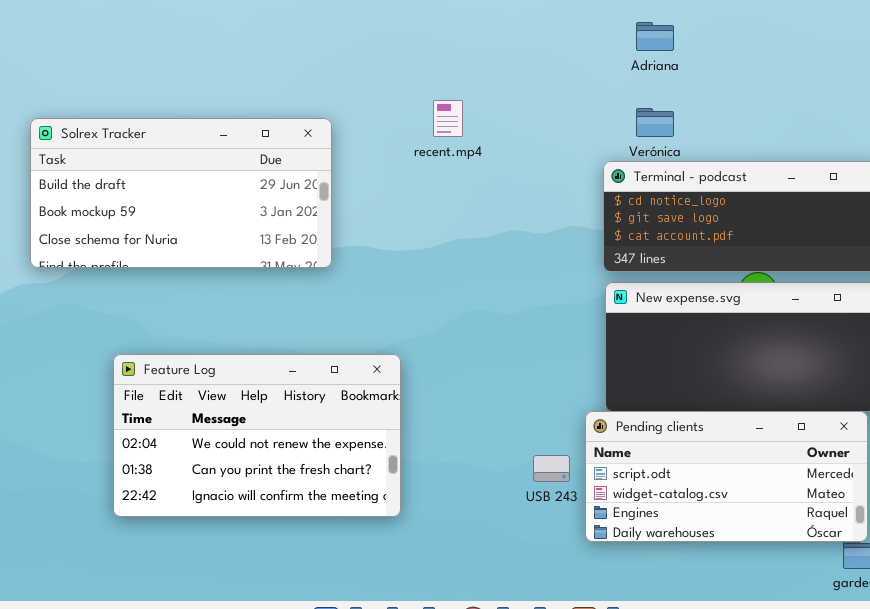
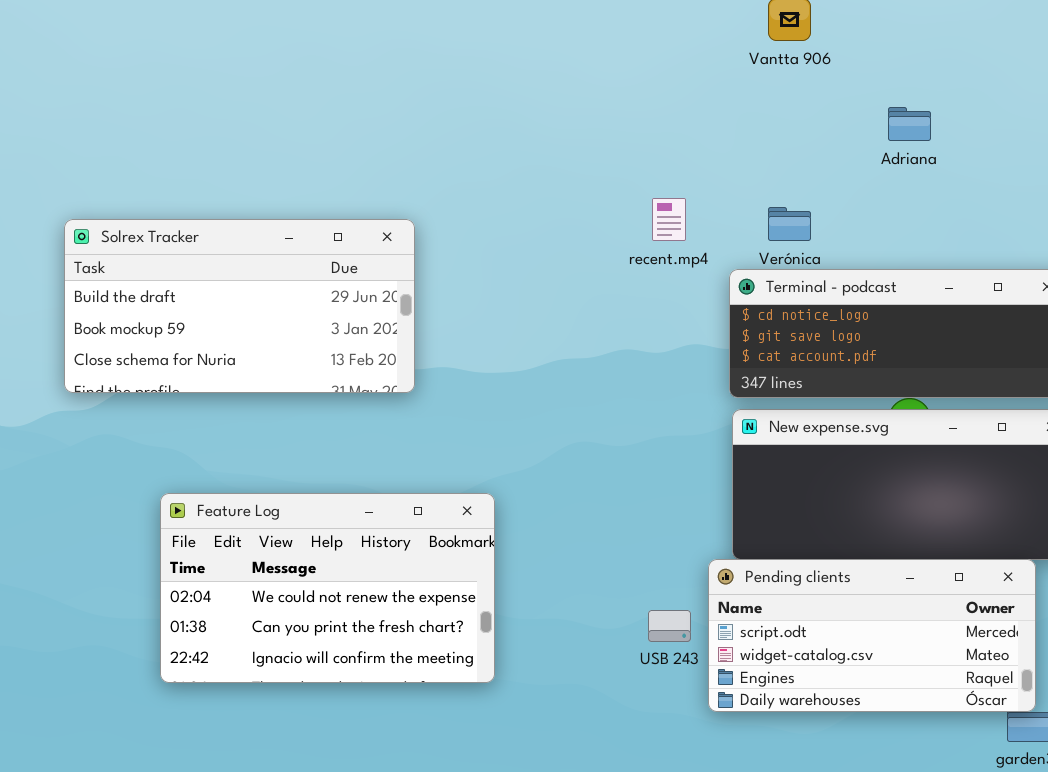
Adriana: [636,22,674,51] -> [888,107,931,141], moved
recent.mp4: [433,100,463,137] -> [652,198,686,241], moved

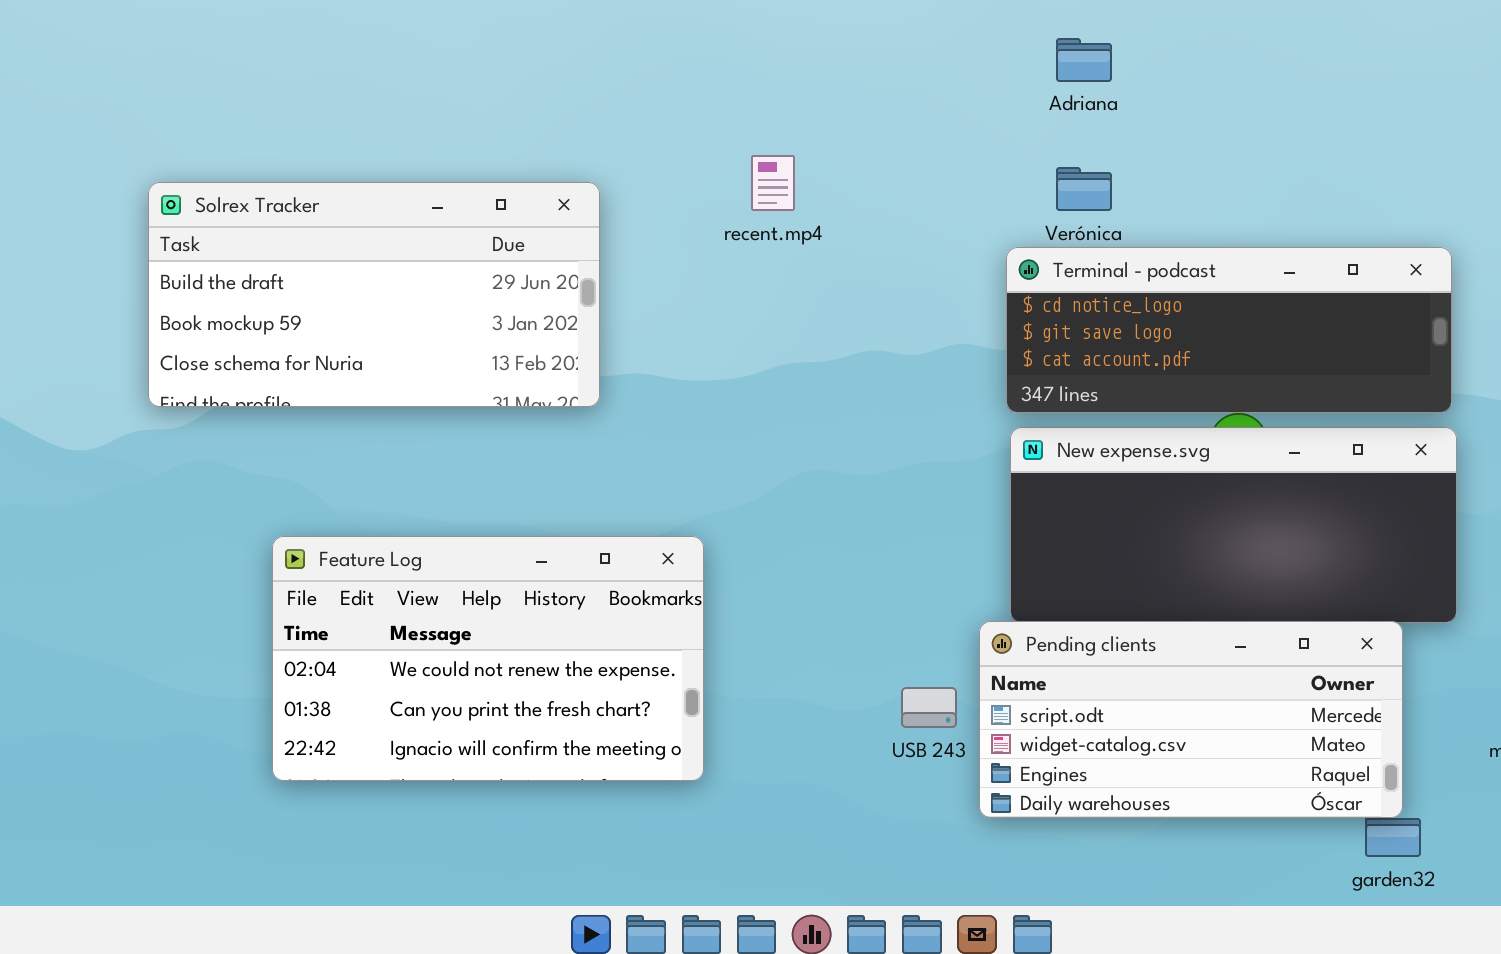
Adriana: [888,107,931,141] -> [1056,38,1112,82], moved
recent.mp4: [652,198,686,241] -> [751,155,795,211], moved

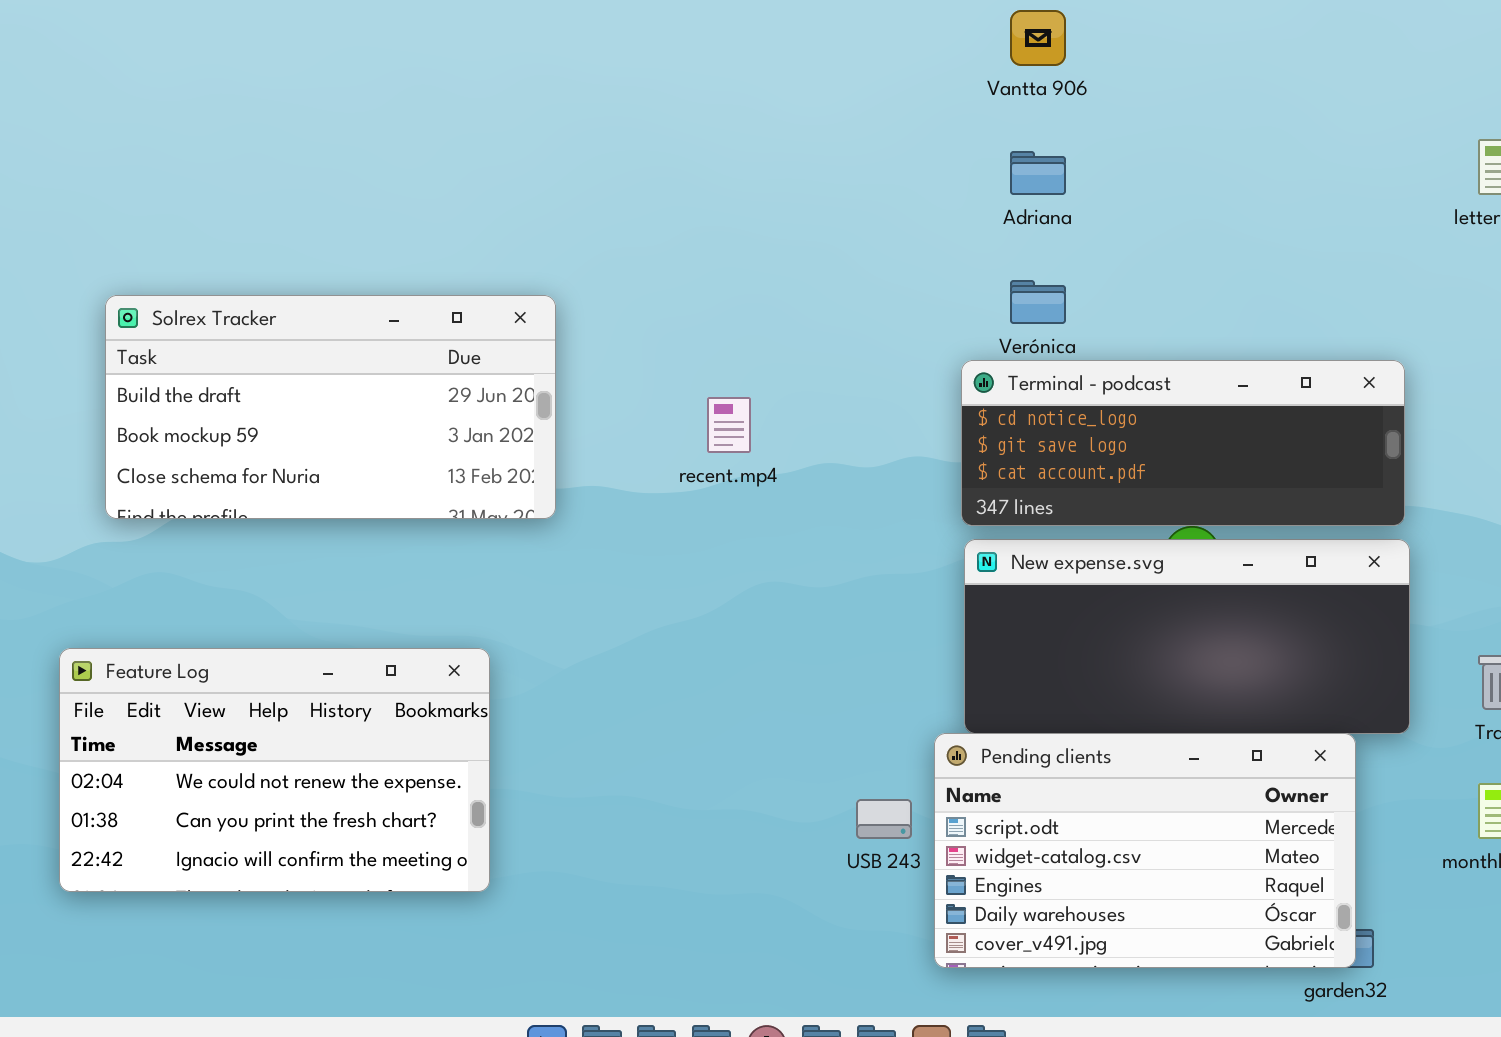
recent.mp4: [751,155,795,211] -> [707,397,751,453], moved
Feature Log: [272,536,704,781] -> [59,648,490,892], moved
Pending clients: [979,621,1403,818] -> [934,733,1356,968], resized

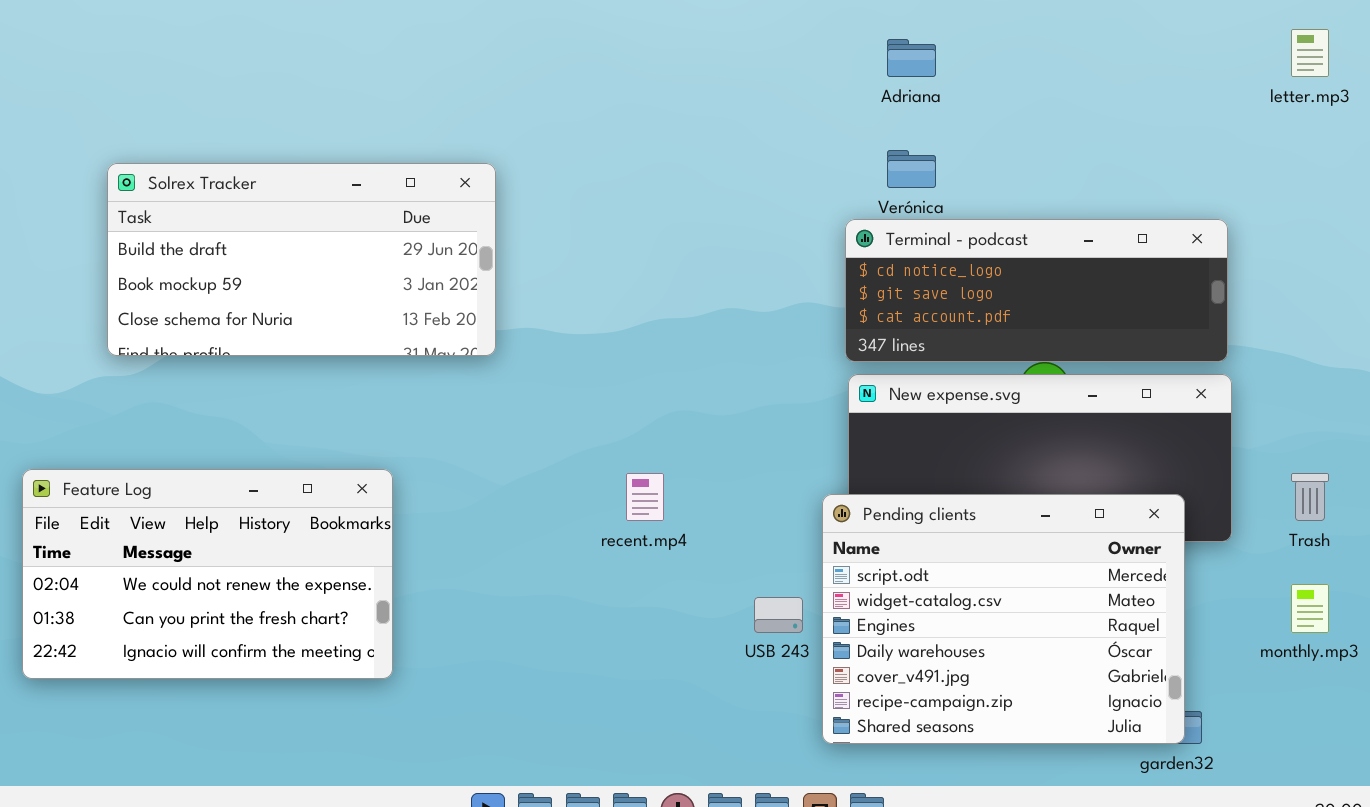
recent.mp4: [707,397,751,453] -> [626,473,664,521], moved
Feature Log: [59,648,490,892] -> [22,469,393,679], moved
Pending clients: [934,733,1356,968] -> [822,494,1185,744], resized

